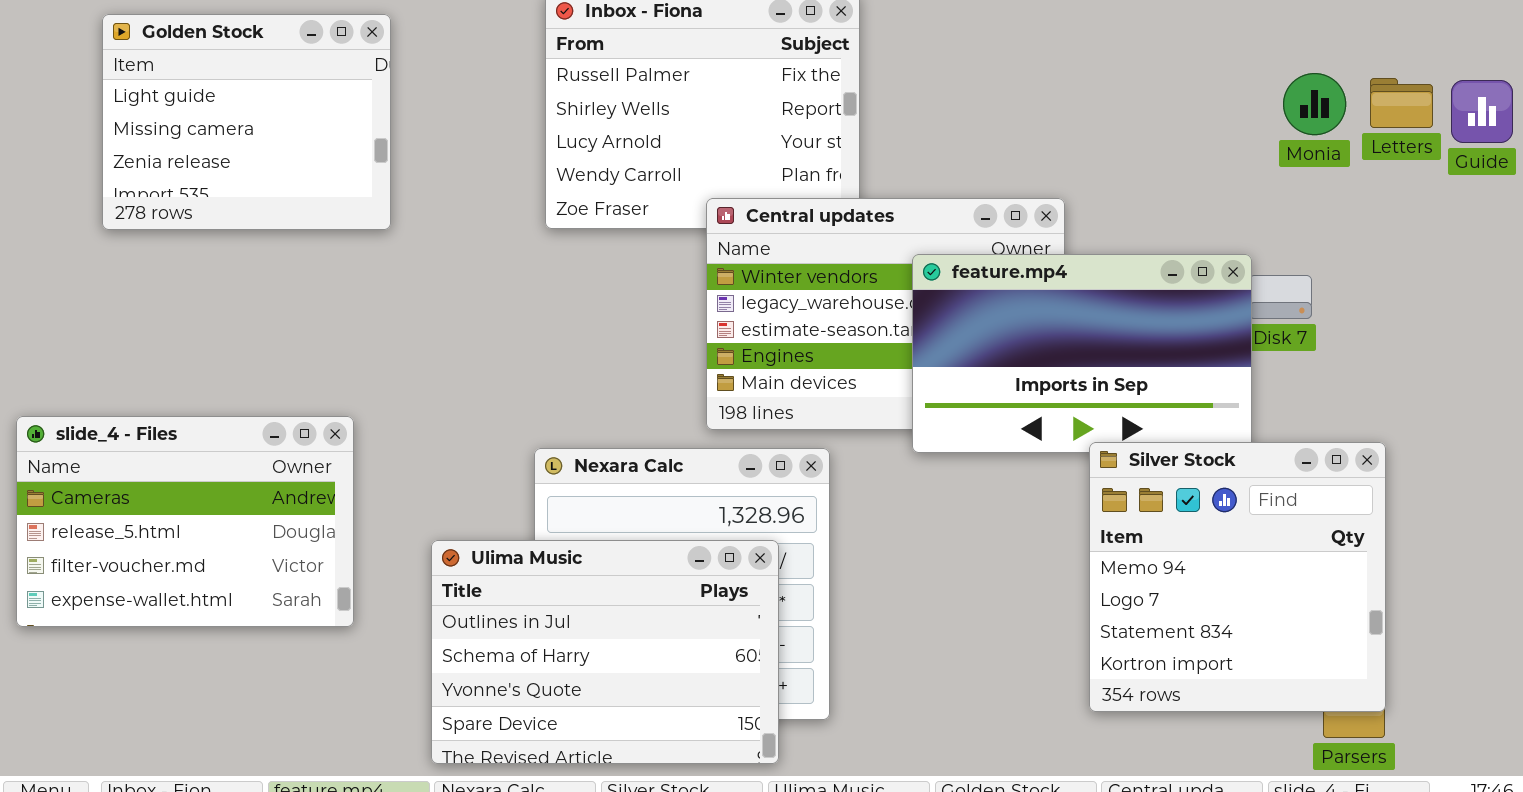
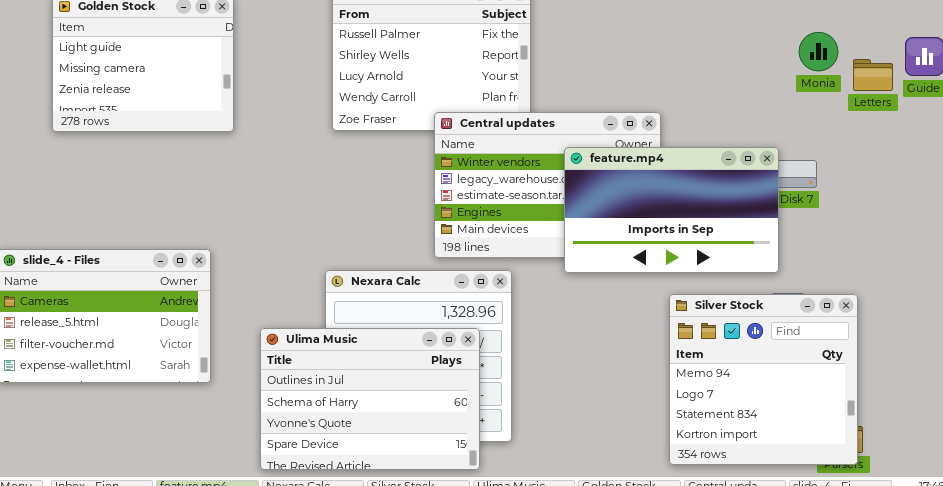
Letters: [1370,78,1433,128] -> [853,59,893,91], moved
Silver Stock: [1089,442,1386,712] -> [669,294,858,465], moved

